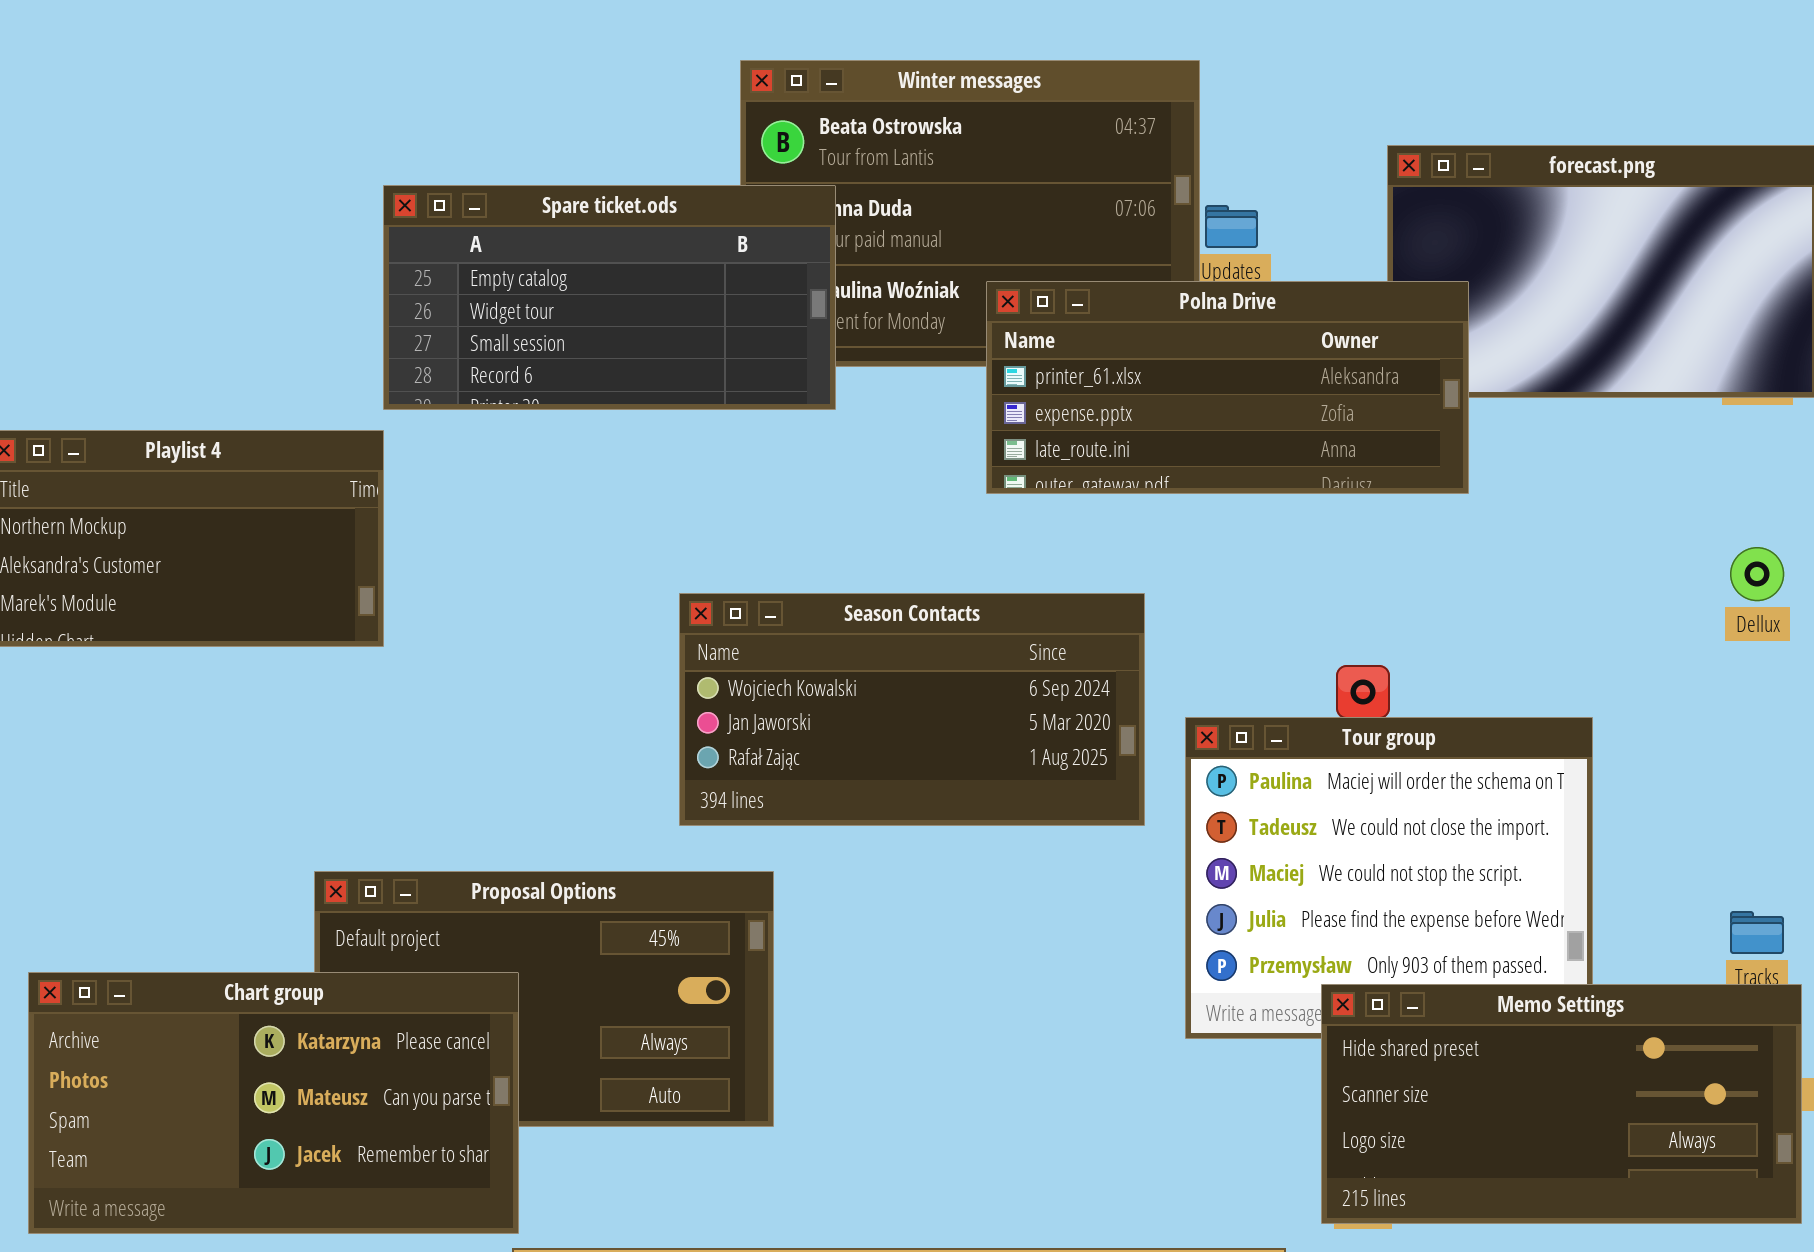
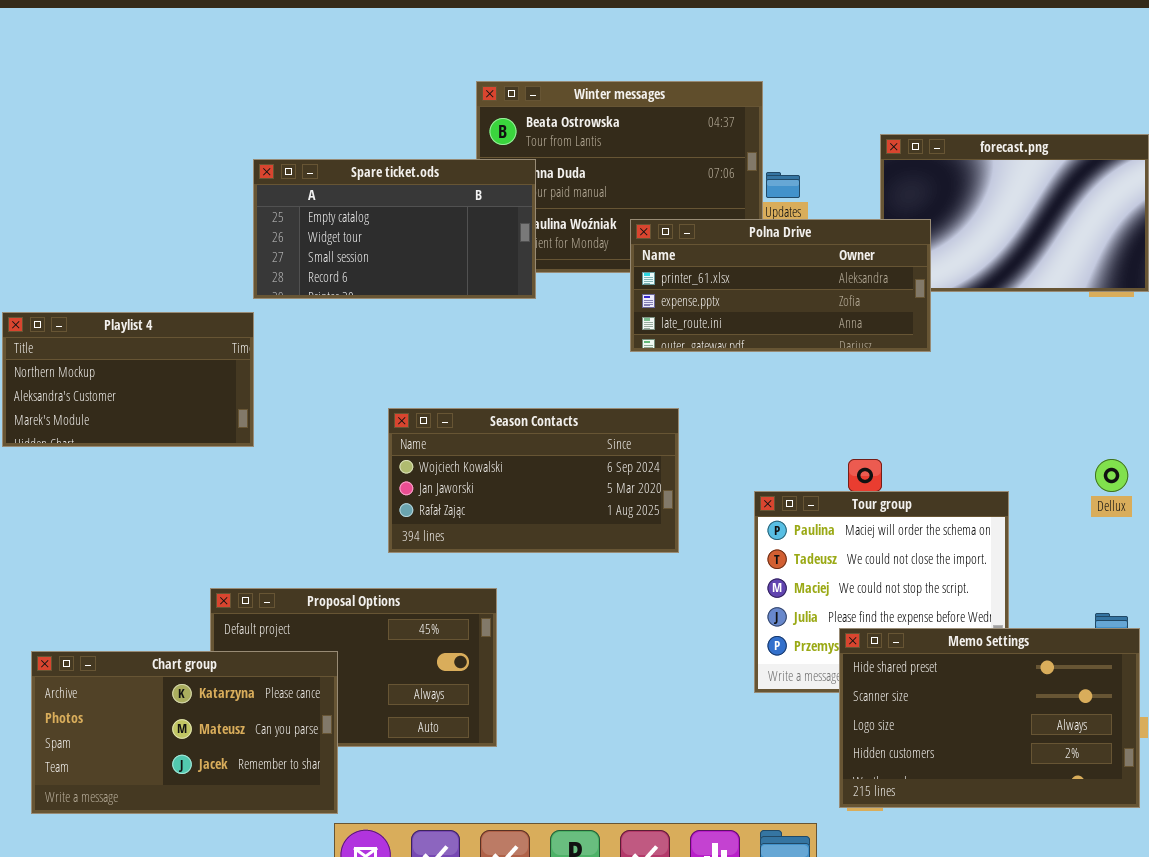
Dellux: [1730,547,1784,601] -> [1095,459,1128,492], moved
Season Contacts: [679,593,1145,826] -> [388,408,679,553], moved
Memo Settings: [1321,984,1802,1224] -> [839,628,1140,808], resized

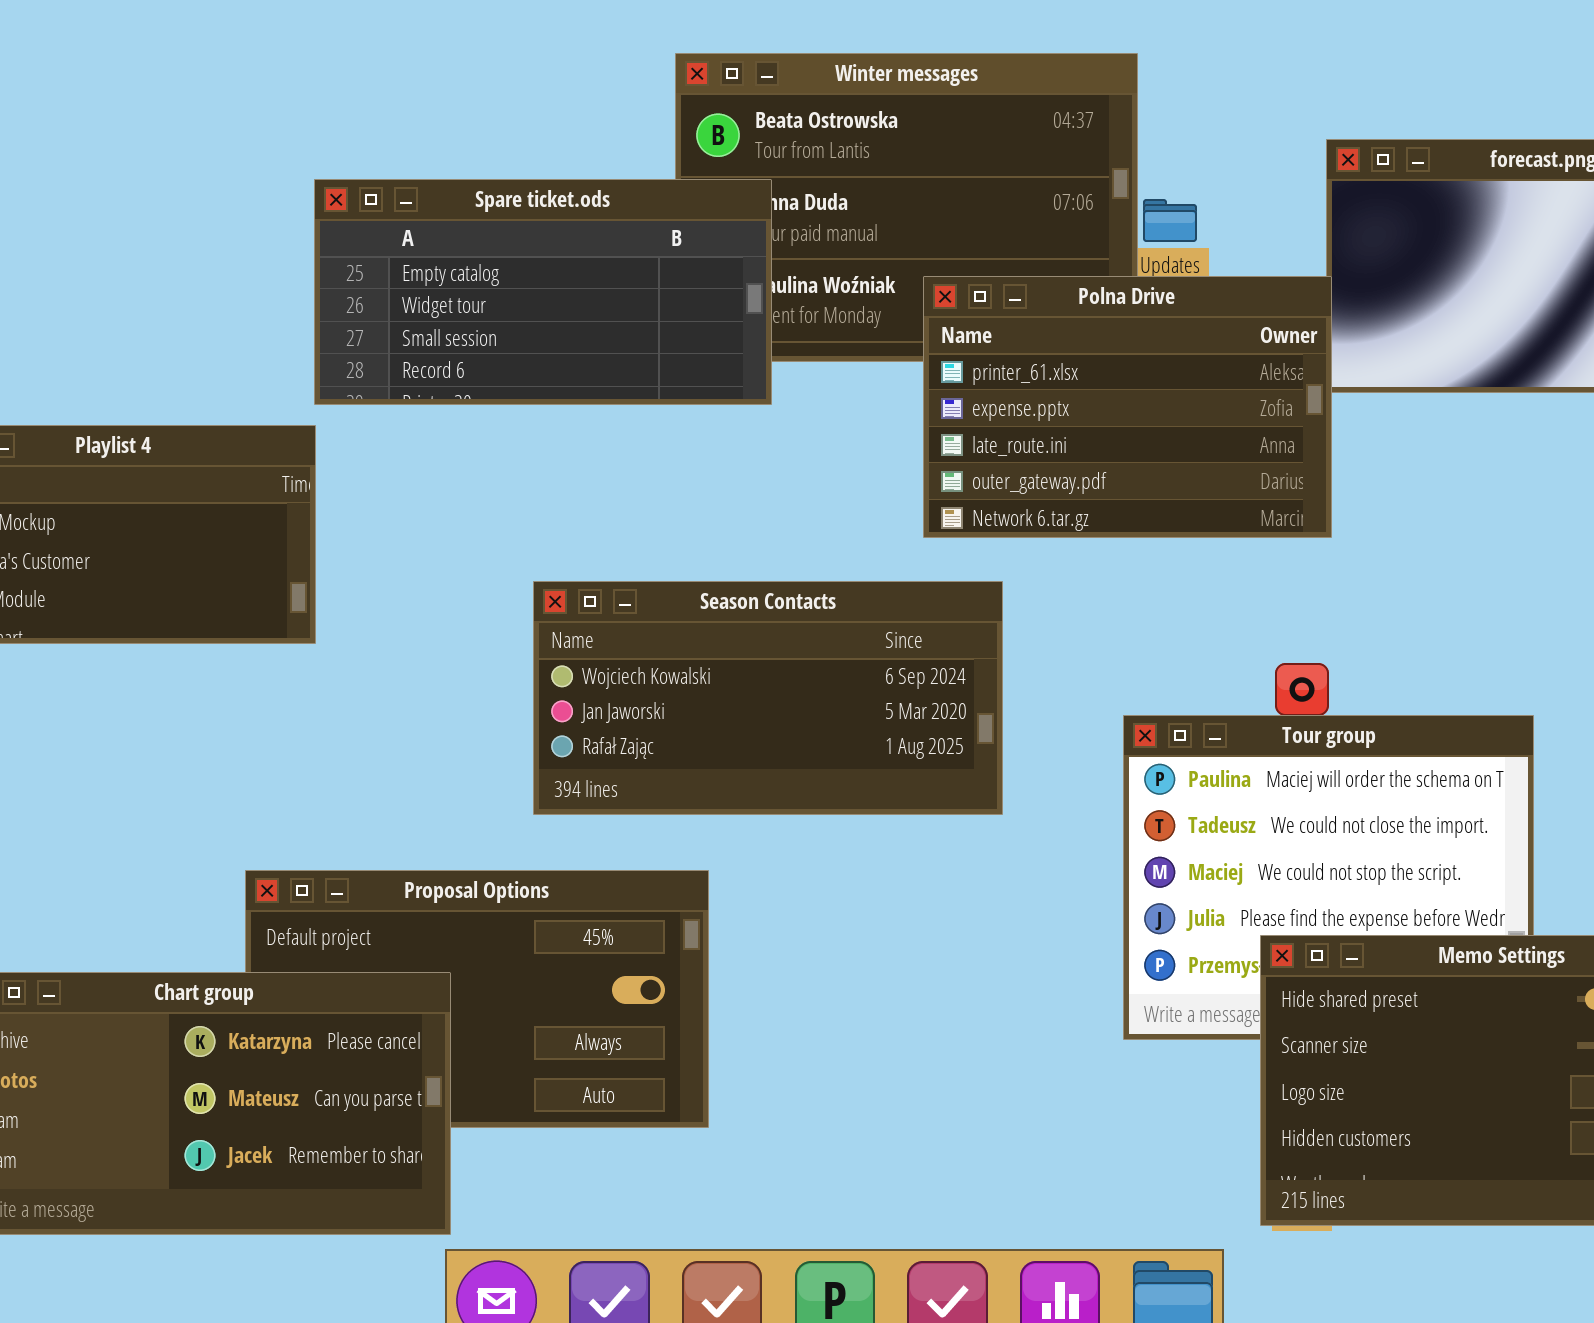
Polna Drive: [630,219,931,352] -> [923,276,1332,538], resized

